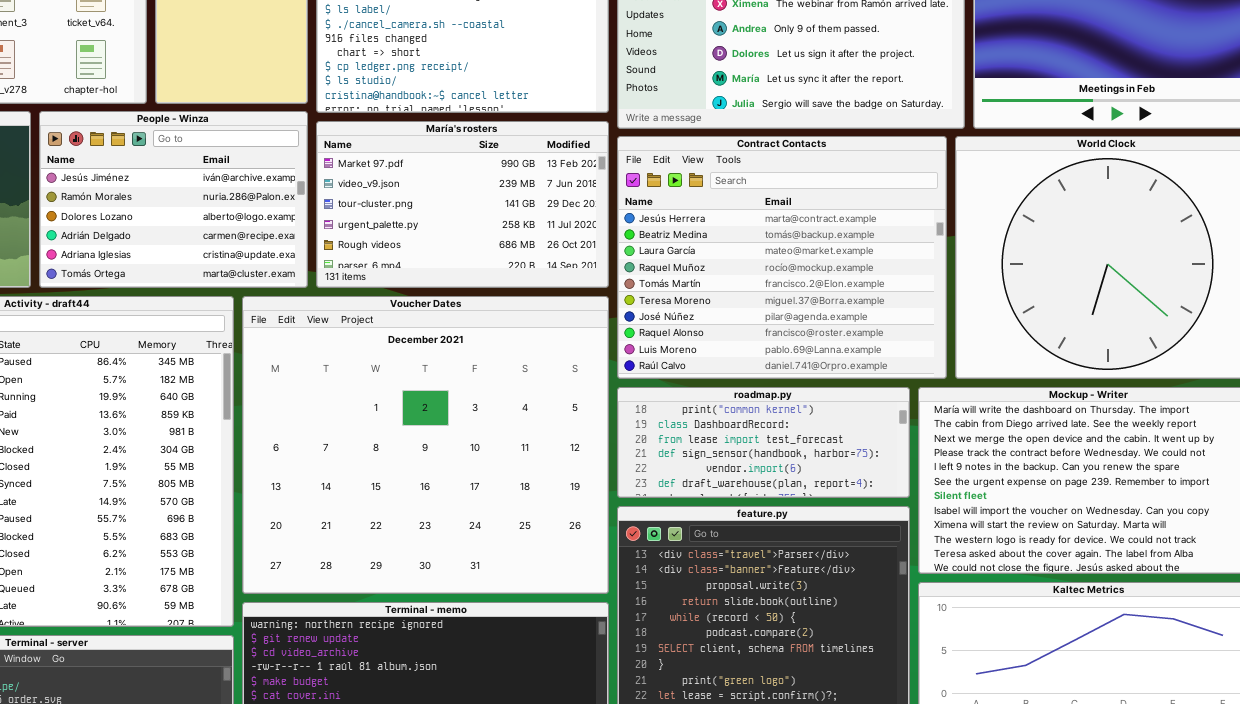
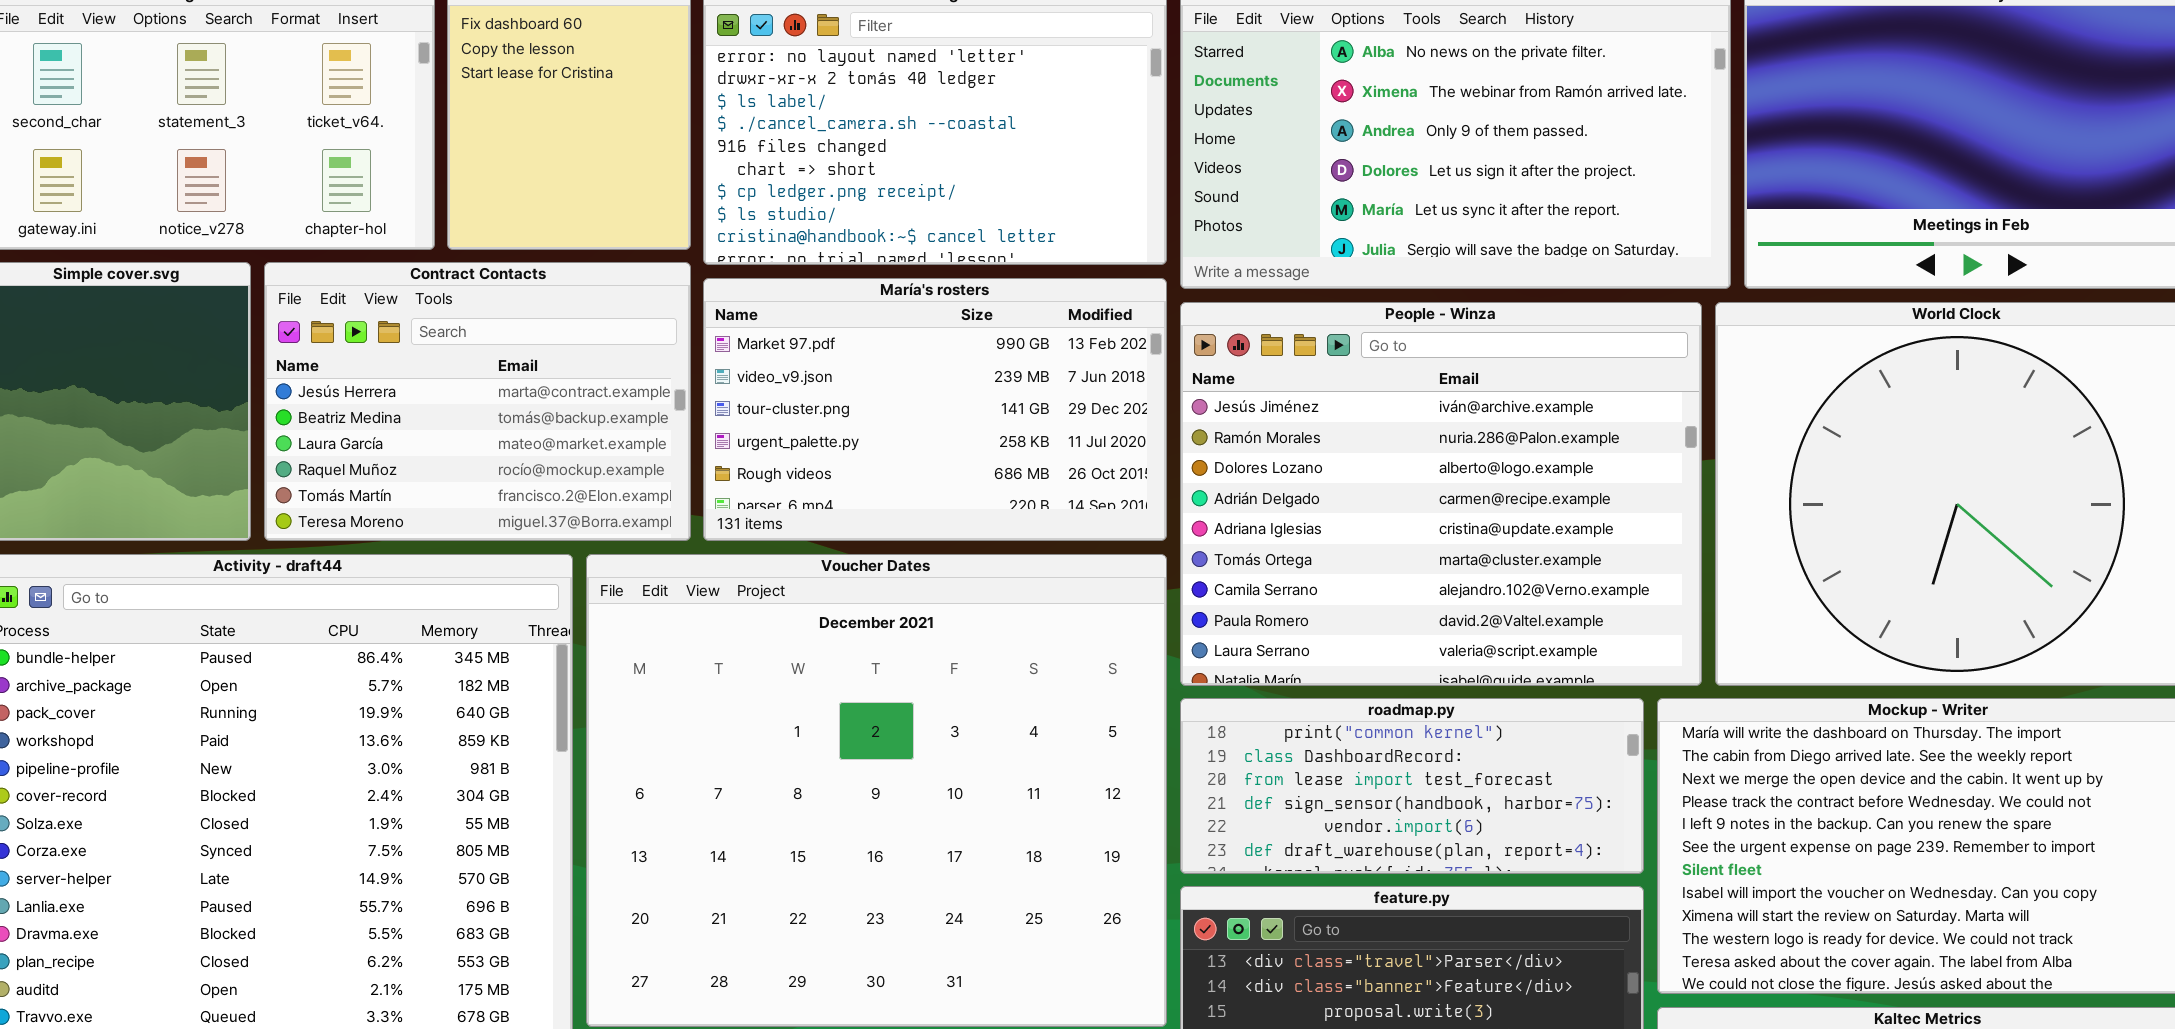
People - Winza: [39,111,308,288] -> [1180,302,1702,686], moved, resized
Contract Contacts: [617,136,947,379] -> [264,262,691,541], moved, resized

